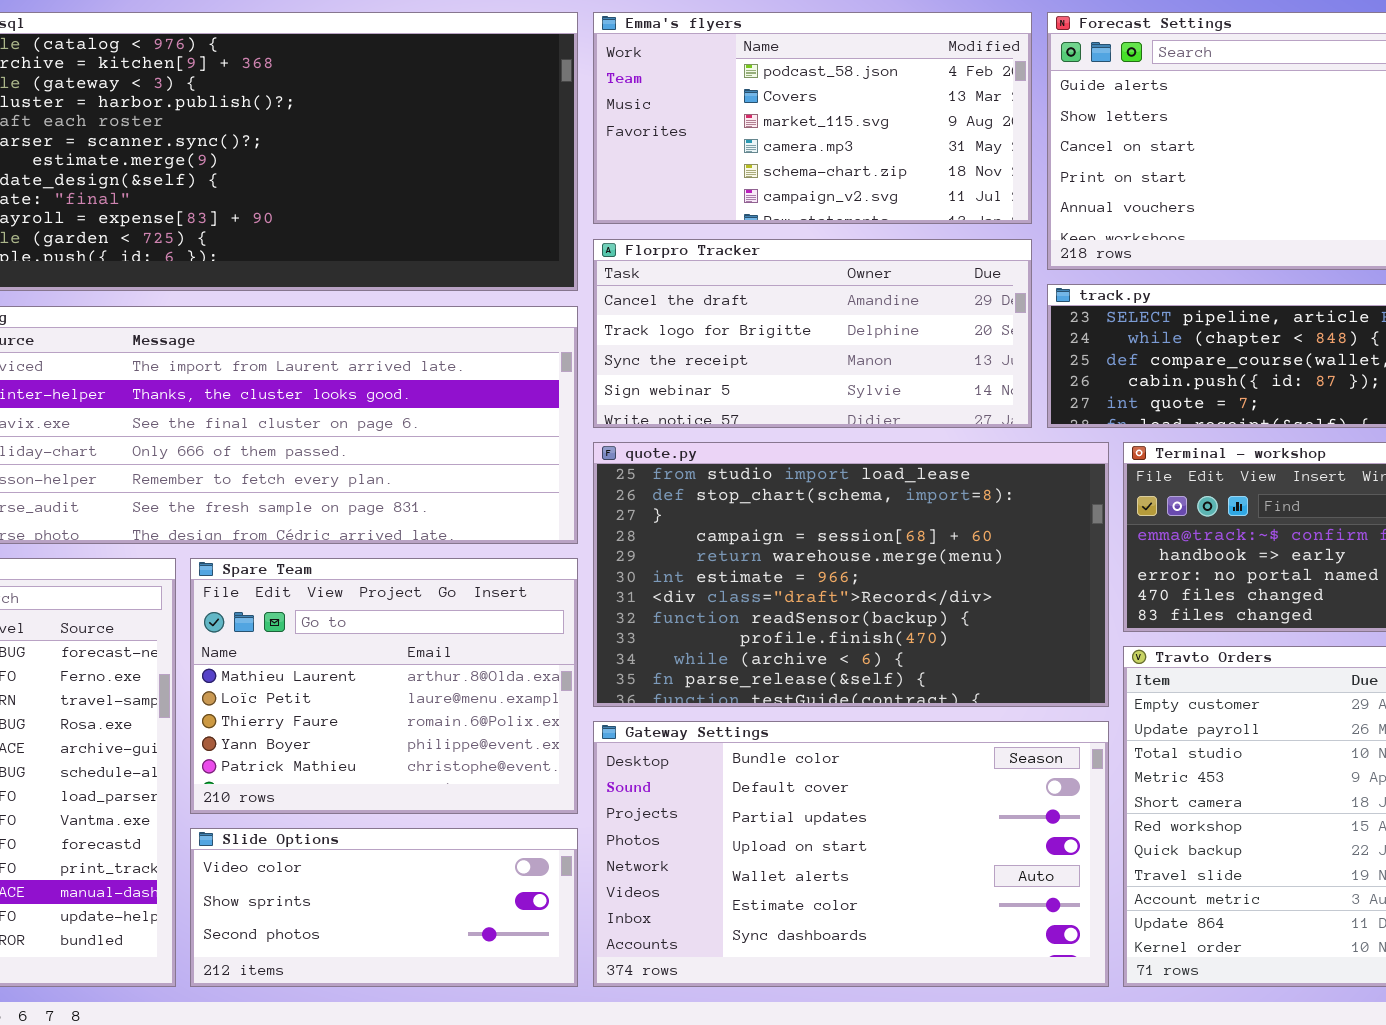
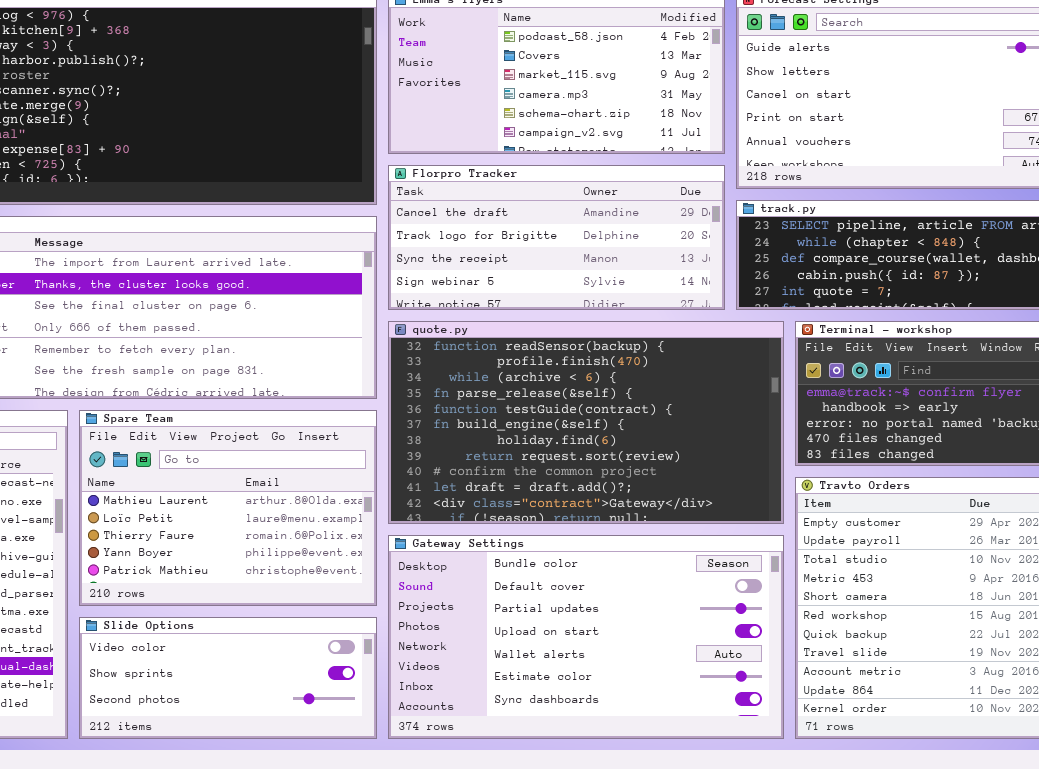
quote.py: [593,442,1109,707] -> [388,321,784,524], scrolled down 7 rows

